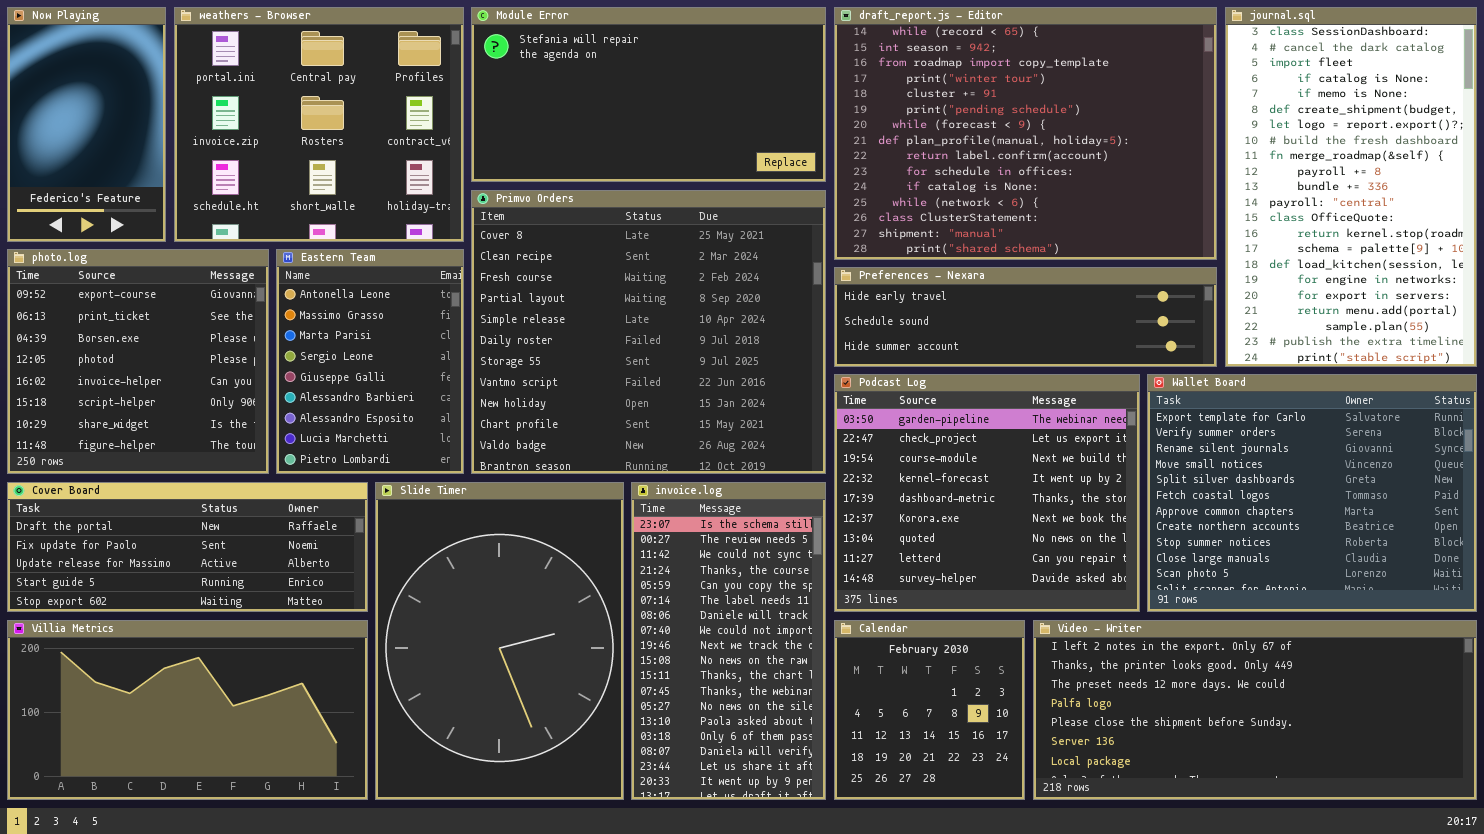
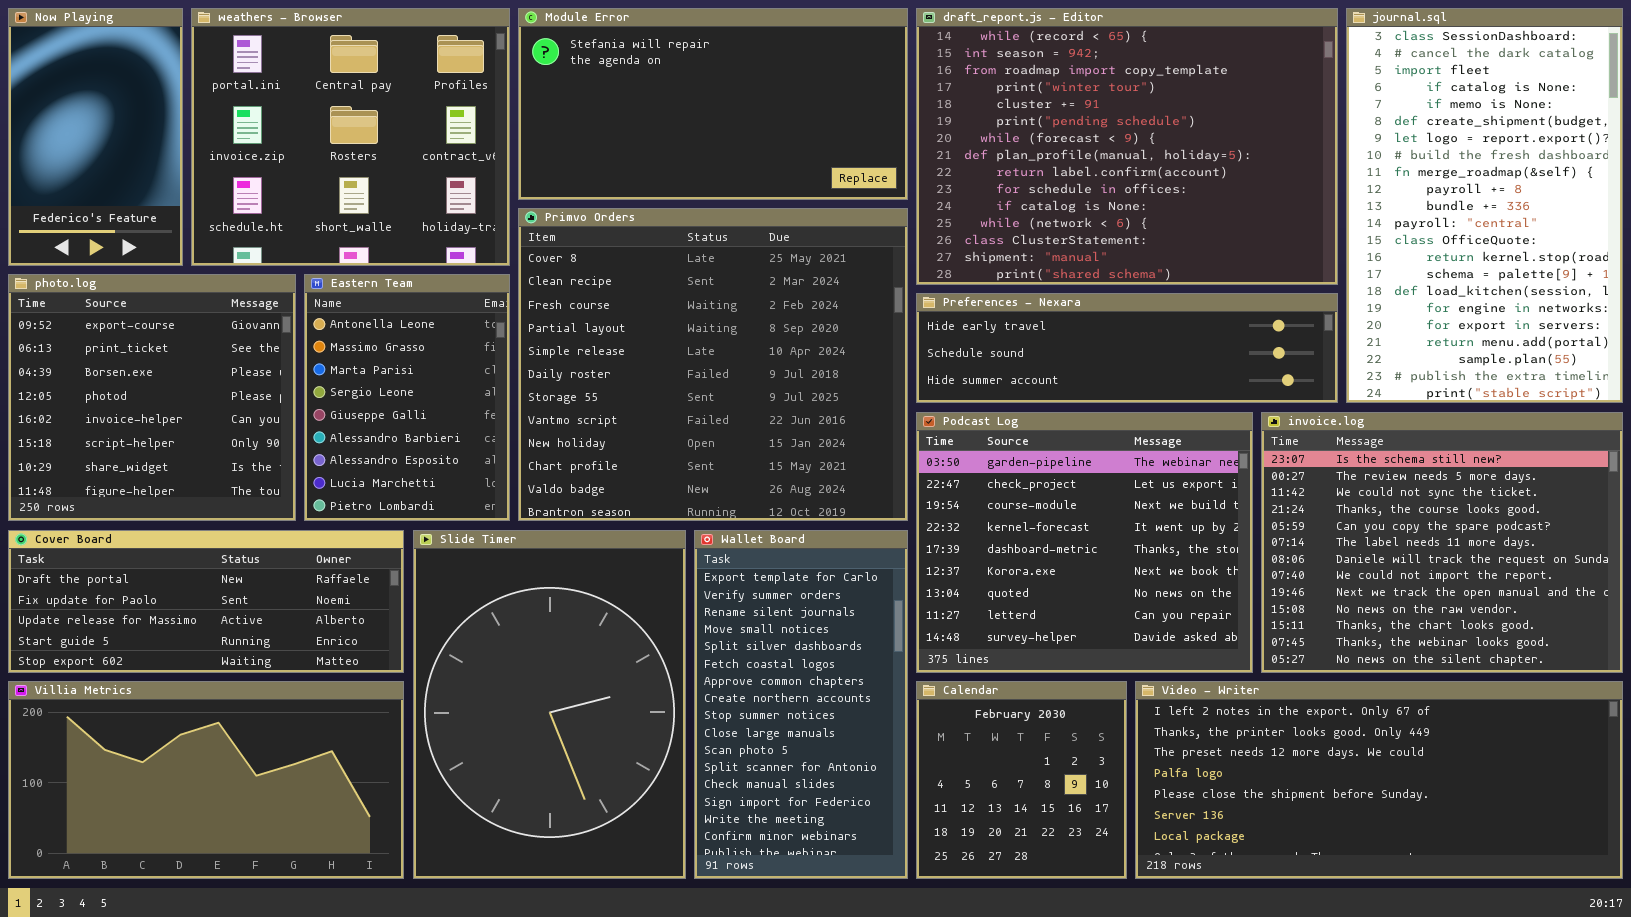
Wallet Board: [1147,374,1477,612] -> [694,530,908,879], moved, resized
invoice.log: [631,482,826,800] -> [1261,412,1623,673], moved, resized

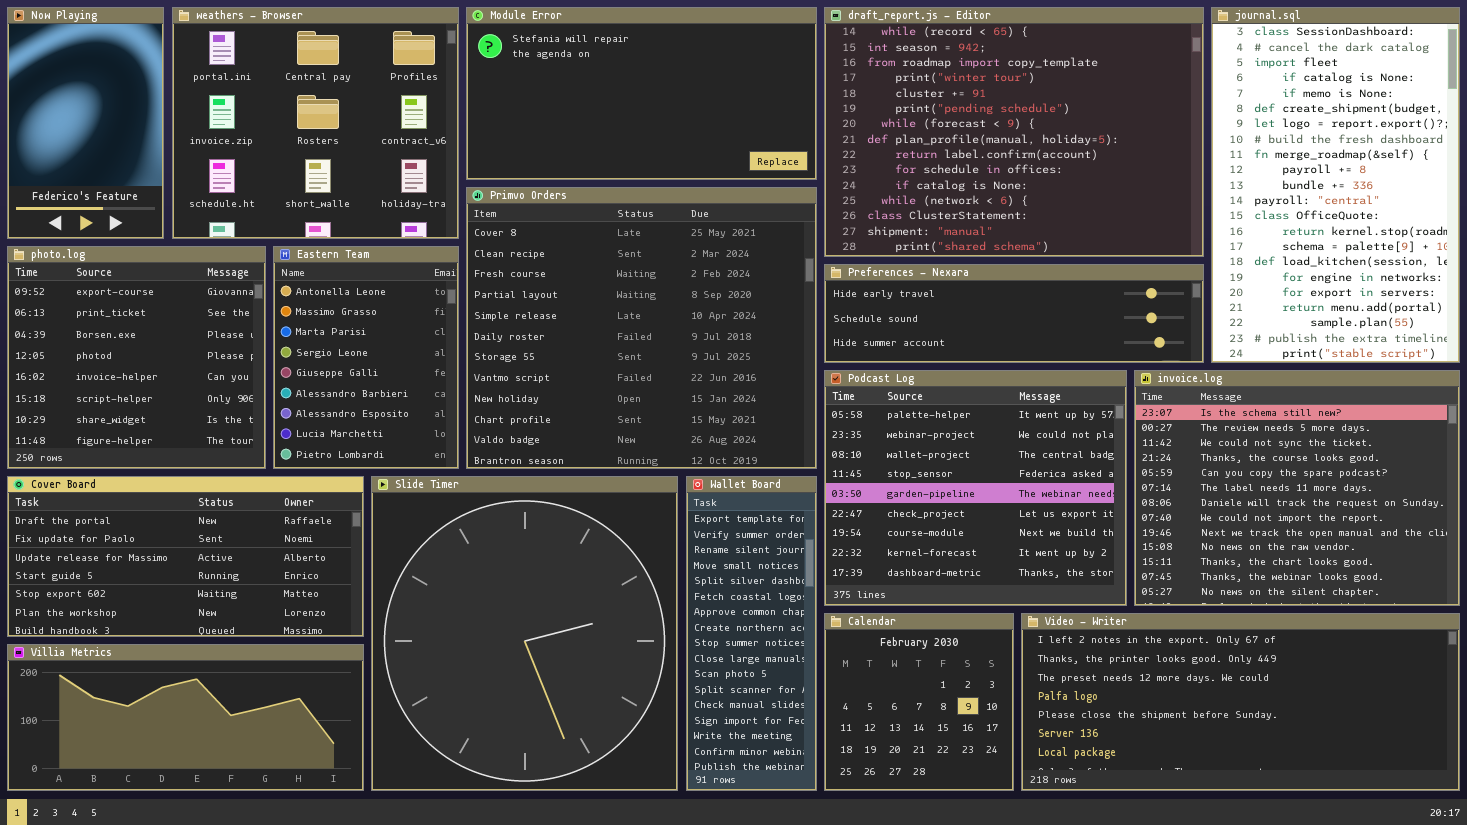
Podcast Log: [916,412,1253,673] -> [824,370,1127,606], scrolled up 4 rows
Cover Board: [8,530,404,673] -> [7,476,364,637], resized
Slide Timer: [413,530,686,879] -> [371,476,678,791], resized
Wallet Board: [694,530,908,879] -> [686,476,817,791], resized
Villia Metrics: [8,681,404,879] -> [7,644,364,791], resized

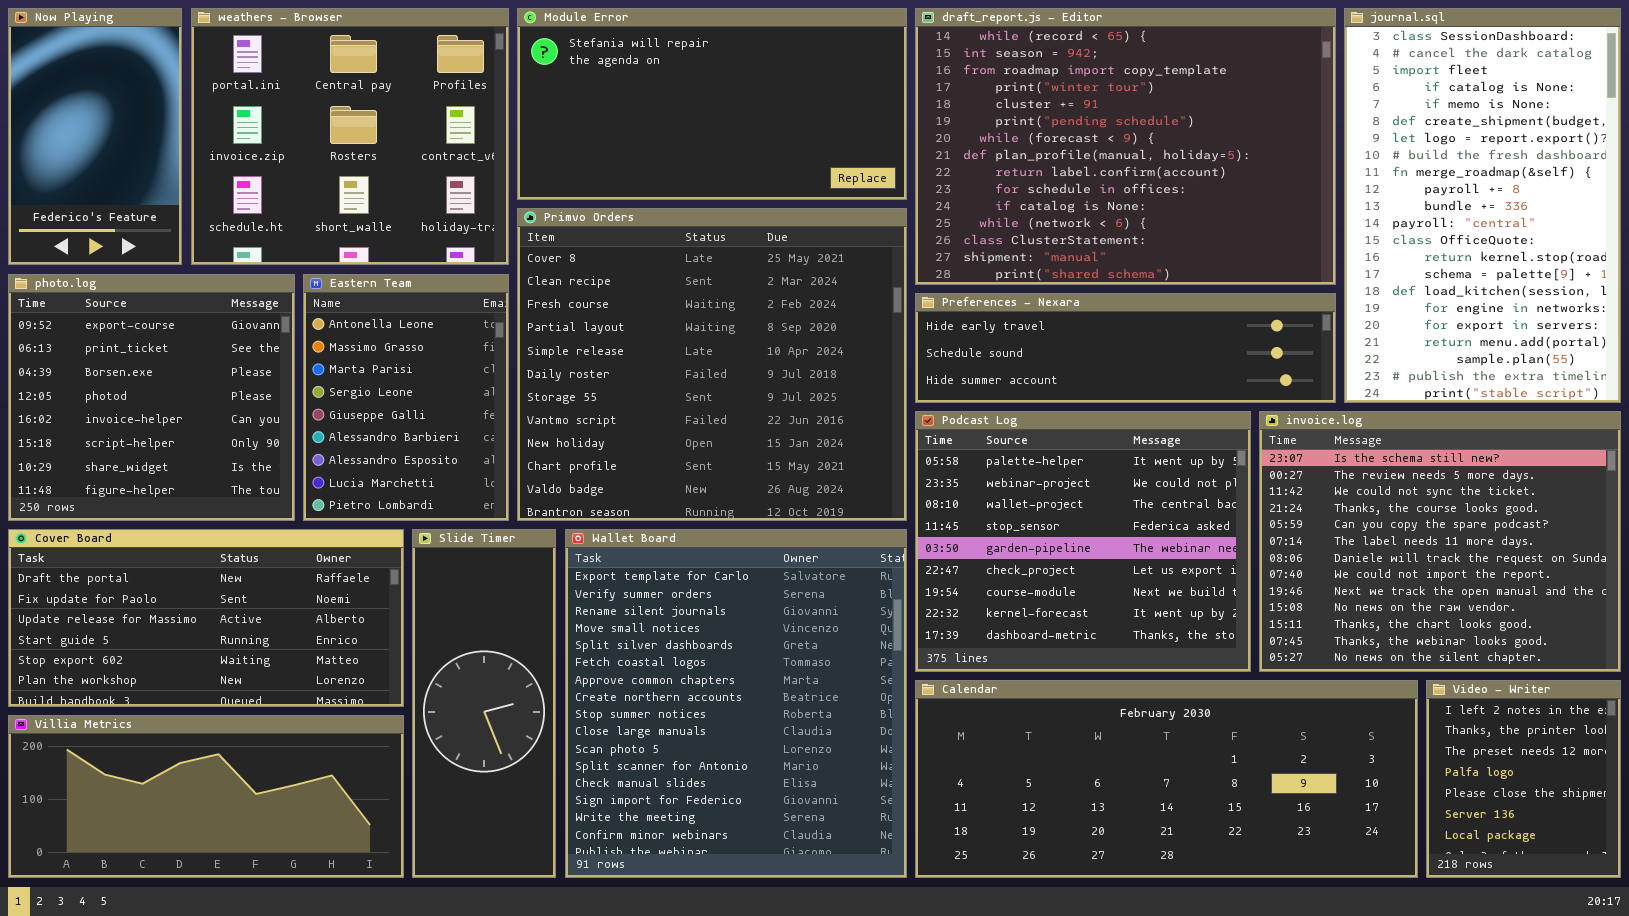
Slide Timer: [371,476,678,791] -> [412,529,556,878], resized
Wallet Board: [686,476,817,791] -> [565,529,907,878], resized
Calendar: [824,613,1014,791] -> [915,680,1418,878], resized
Video - Writer: [1021,613,1460,791] -> [1426,680,1621,878], resized

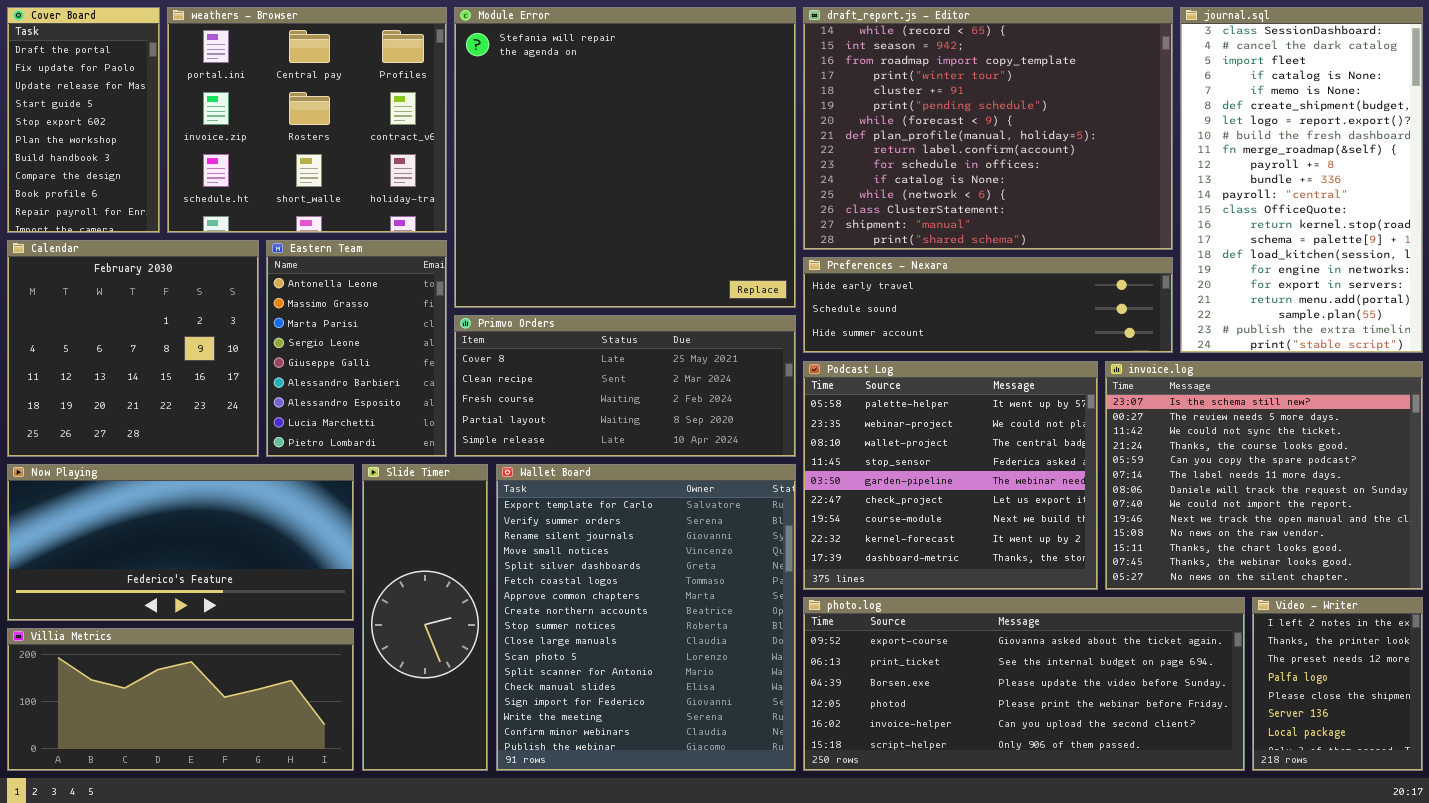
Now Playing: [8,8,182,265] -> [7,464,354,621], moved, resized
Module Error: [517,8,907,200] -> [454,7,796,308], resized
Primvo Orders: [517,208,907,521] -> [454,315,796,457], resized
photo.log: [8,274,295,521] -> [803,597,1245,771], moved, resized
Cover Board: [8,529,404,707] -> [7,7,160,233], moved, resized
Calendar: [915,680,1418,878] -> [7,240,259,457], moved, resized

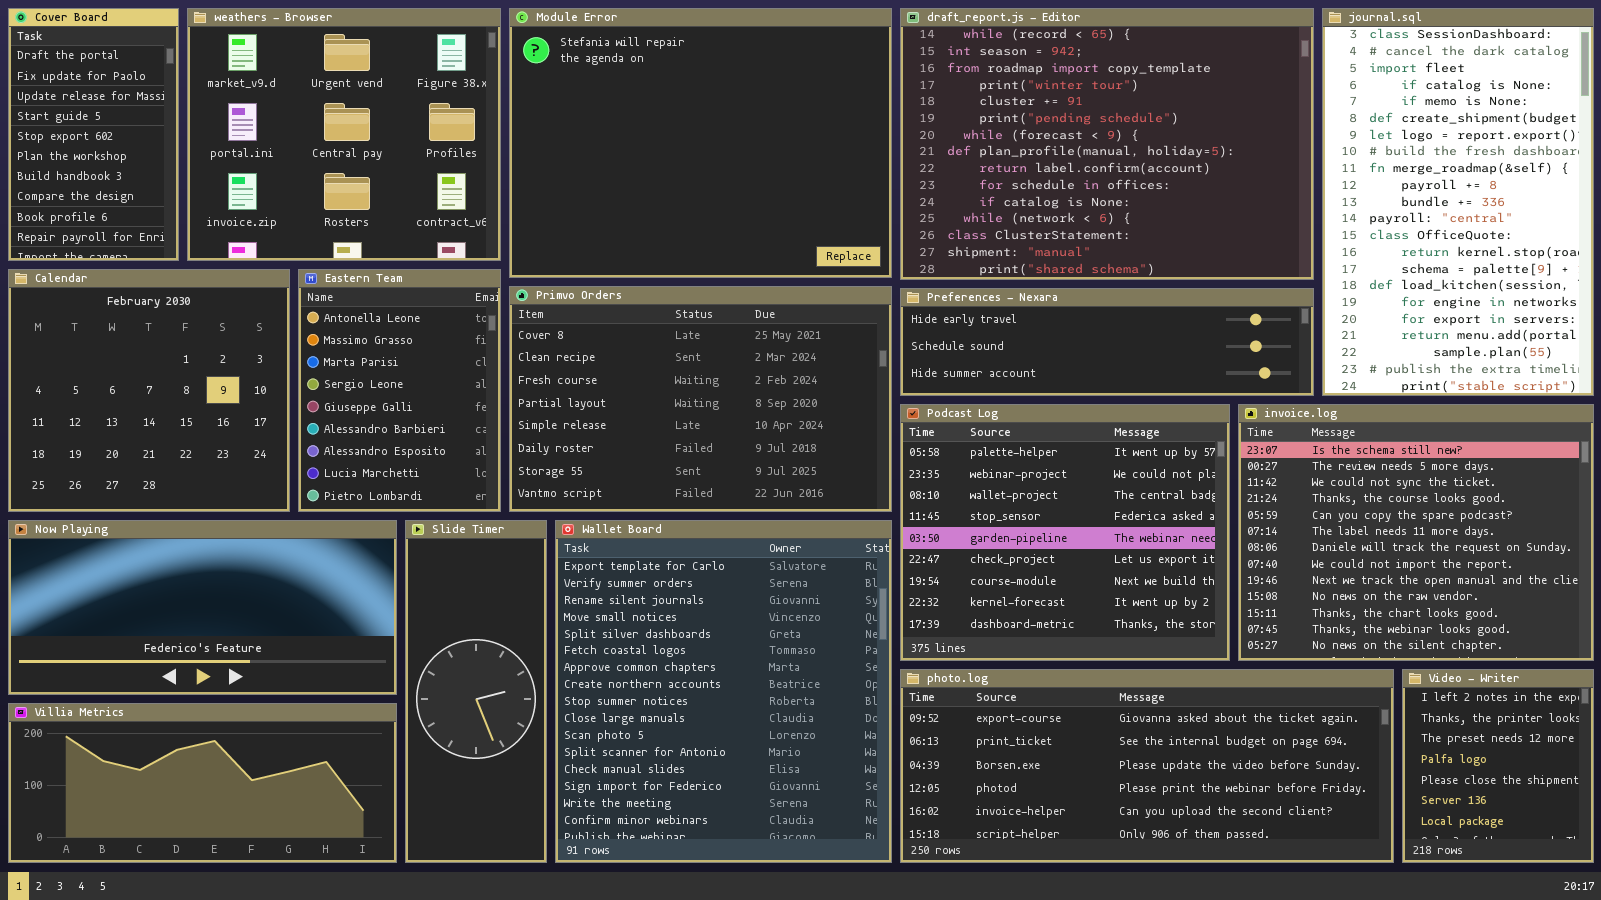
weathers - Browser: [167,7,447,233] -> [187,8,501,261], scrolled up 1 row
Module Error: [454,7,796,308] -> [509,8,892,278], resized
Primvo Orders: [454,315,796,457] -> [509,286,892,512], resized

